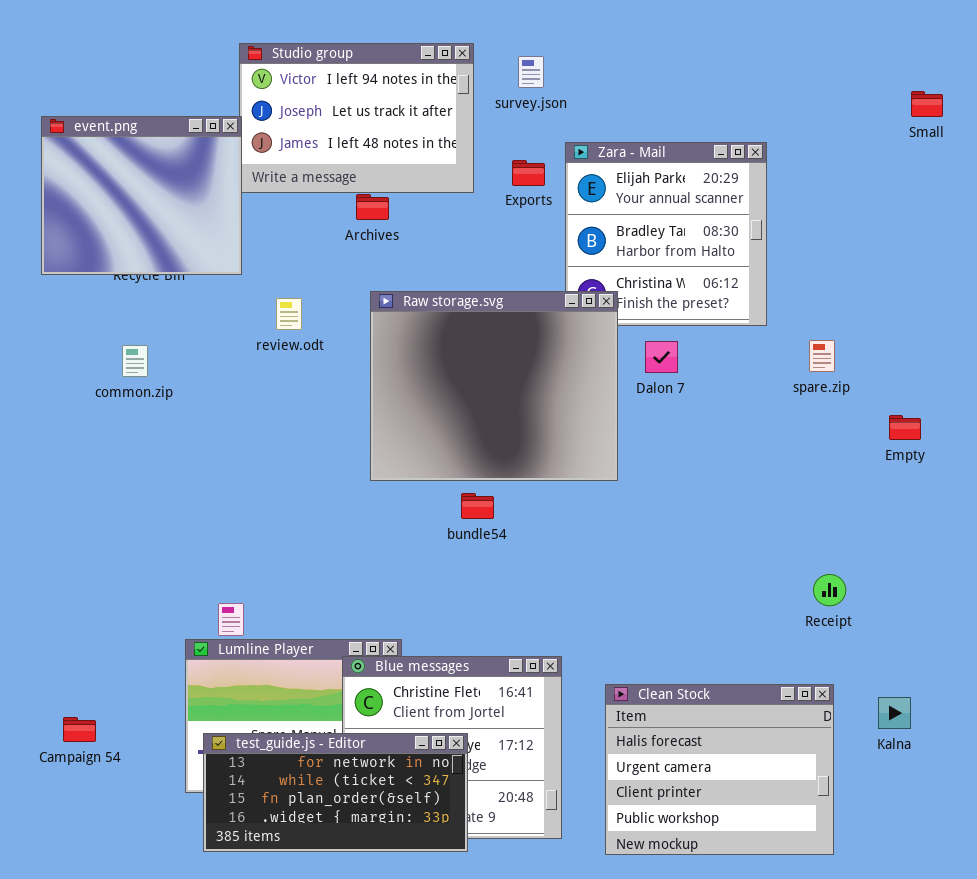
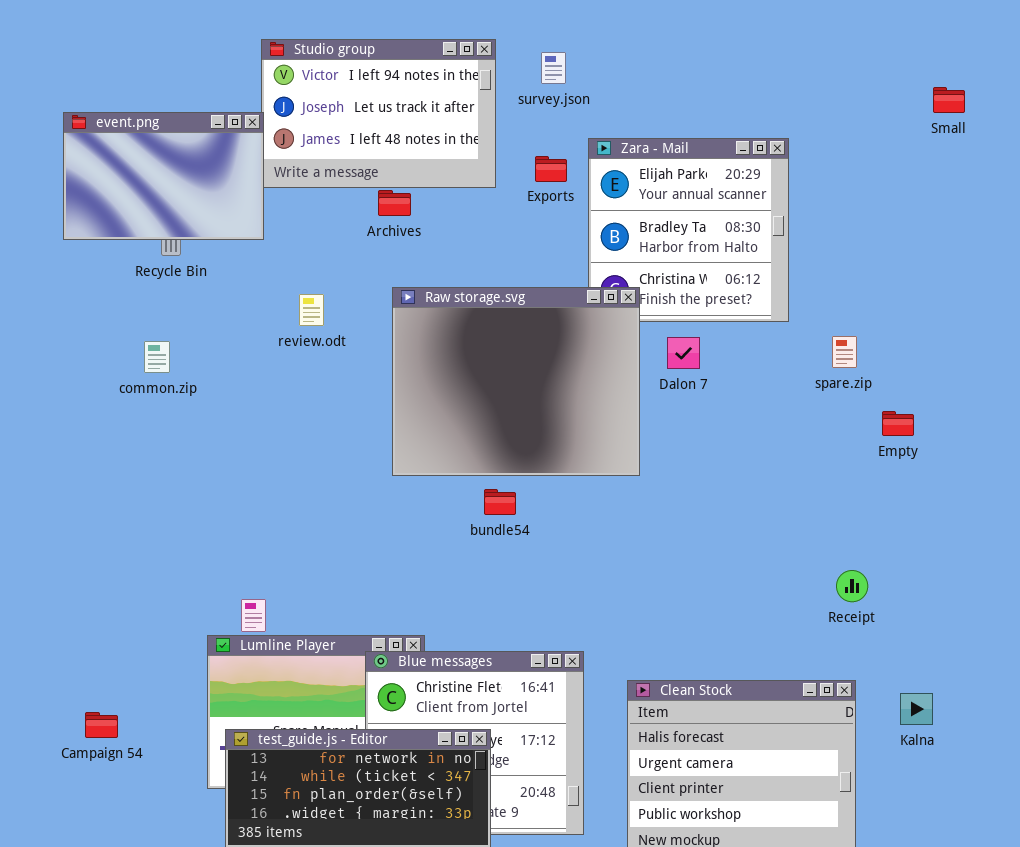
event.png: [41,116,242,275] -> [63,112,264,240], resized
Empty: [889,415,921,440] -> [882,411,914,436], moved

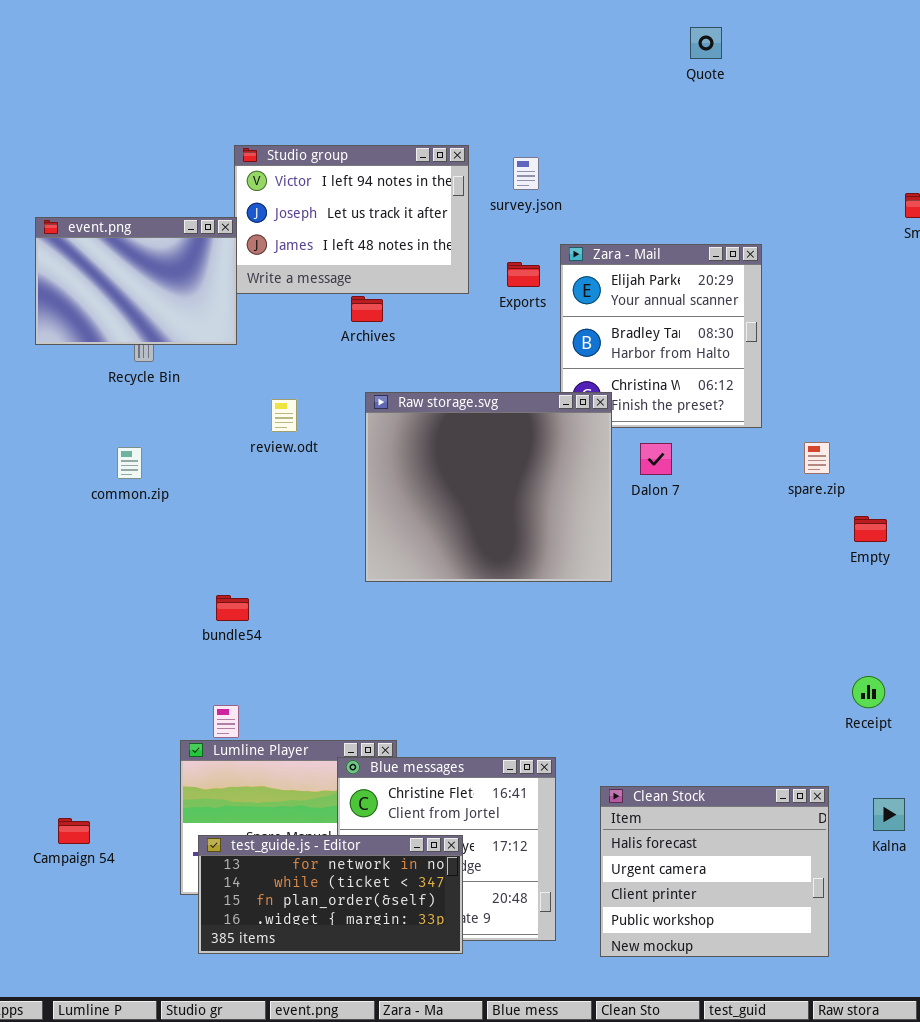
bundle54: [484,489,516,515] -> [216,595,249,621], moved
Receipt: [836,570,868,602] -> [852,676,885,708], moved

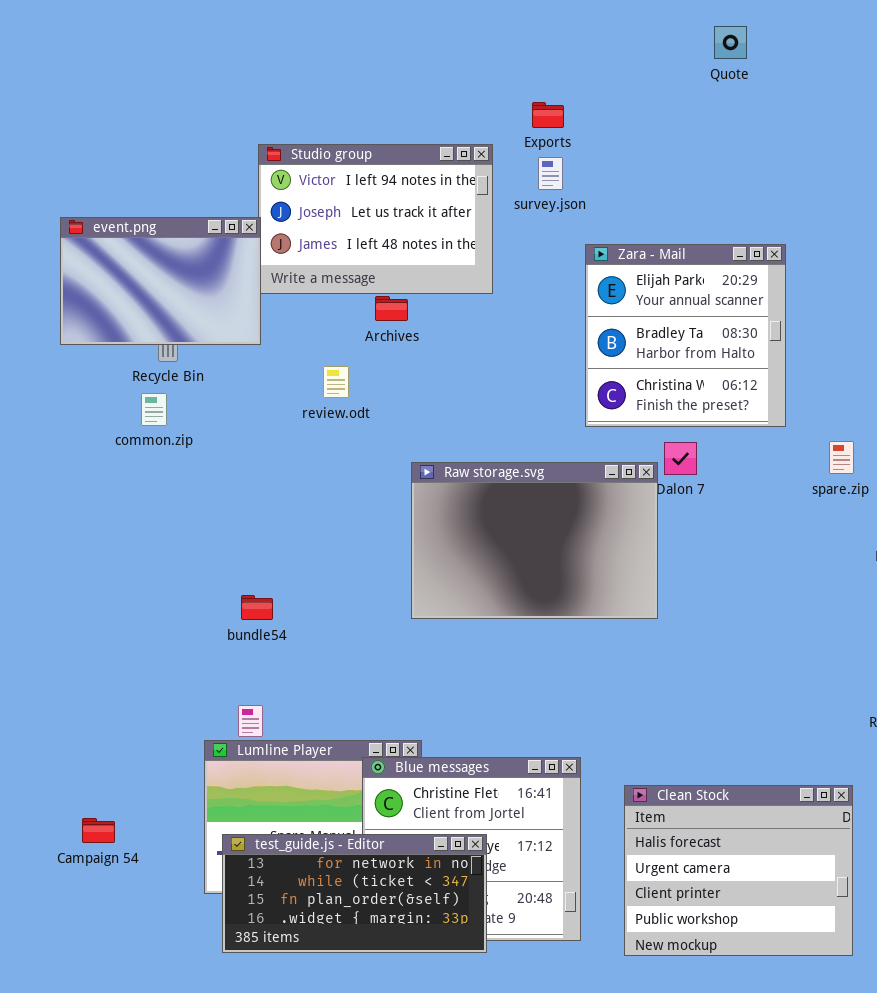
Exports: [507,262,540,287] -> [532,102,564,128], moved
Raw storage.svg: [365,392,612,582] -> [411,462,658,619], moved, resized
review.odt: [271,399,297,432] -> [323,366,349,398], moved
common.zip: [117,447,142,479] -> [141,393,167,426], moved

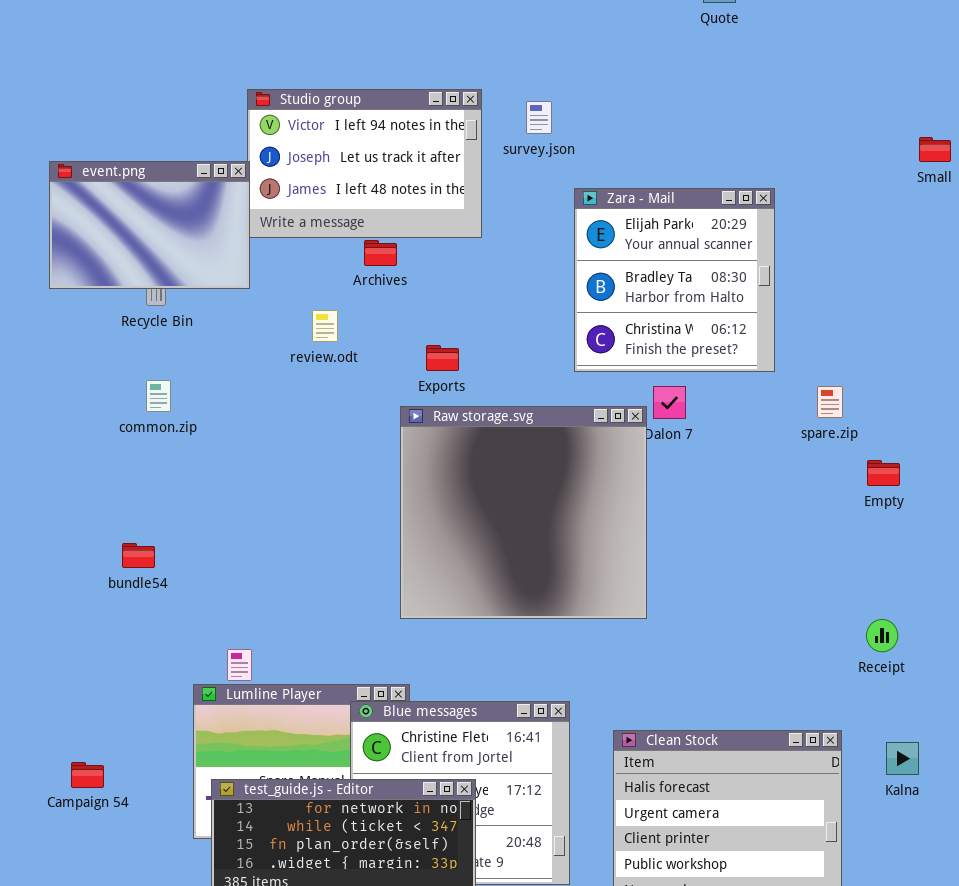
Exports: [532,102,564,128] -> [426,345,459,371], moved
common.zip: [141,393,167,426] -> [146,380,171,412], moved
Raw storage.svg: [411,462,658,619] -> [400,406,647,619], resized
bundle54: [241,595,273,620] -> [122,543,155,568], moved

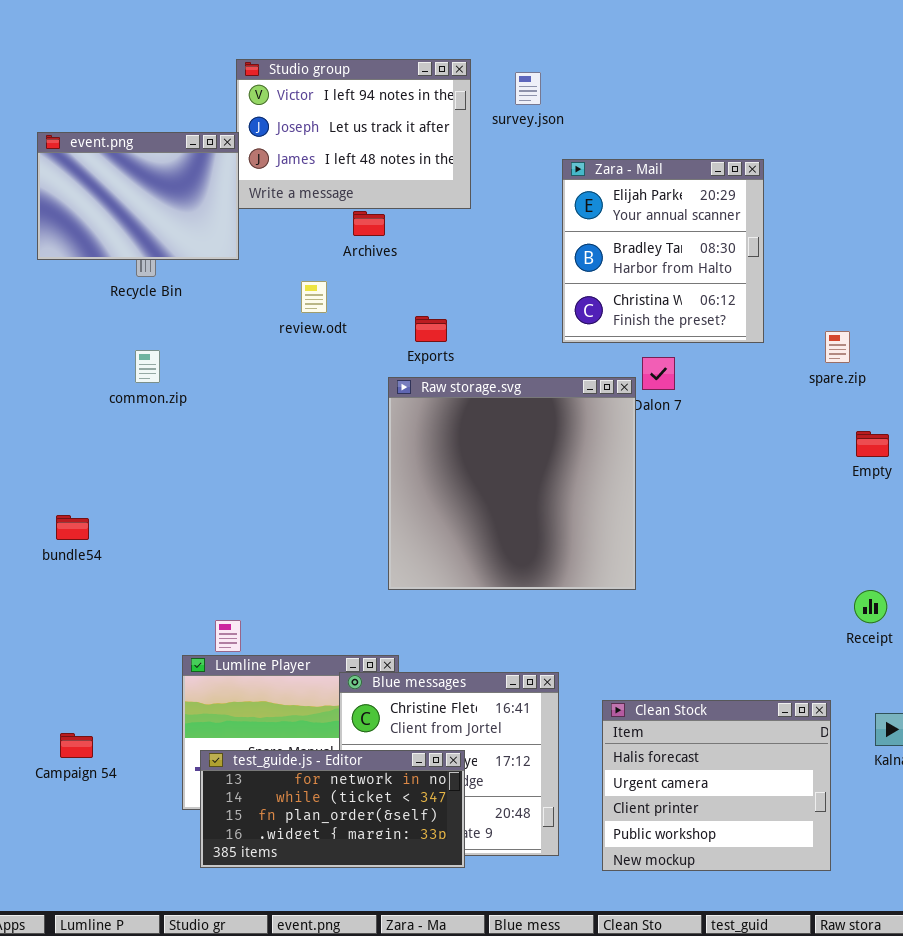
spare.zip: [817,386,843,418] -> [825,331,850,363], moved
bundle54: [122,543,155,568] -> [56,515,89,540], moved

